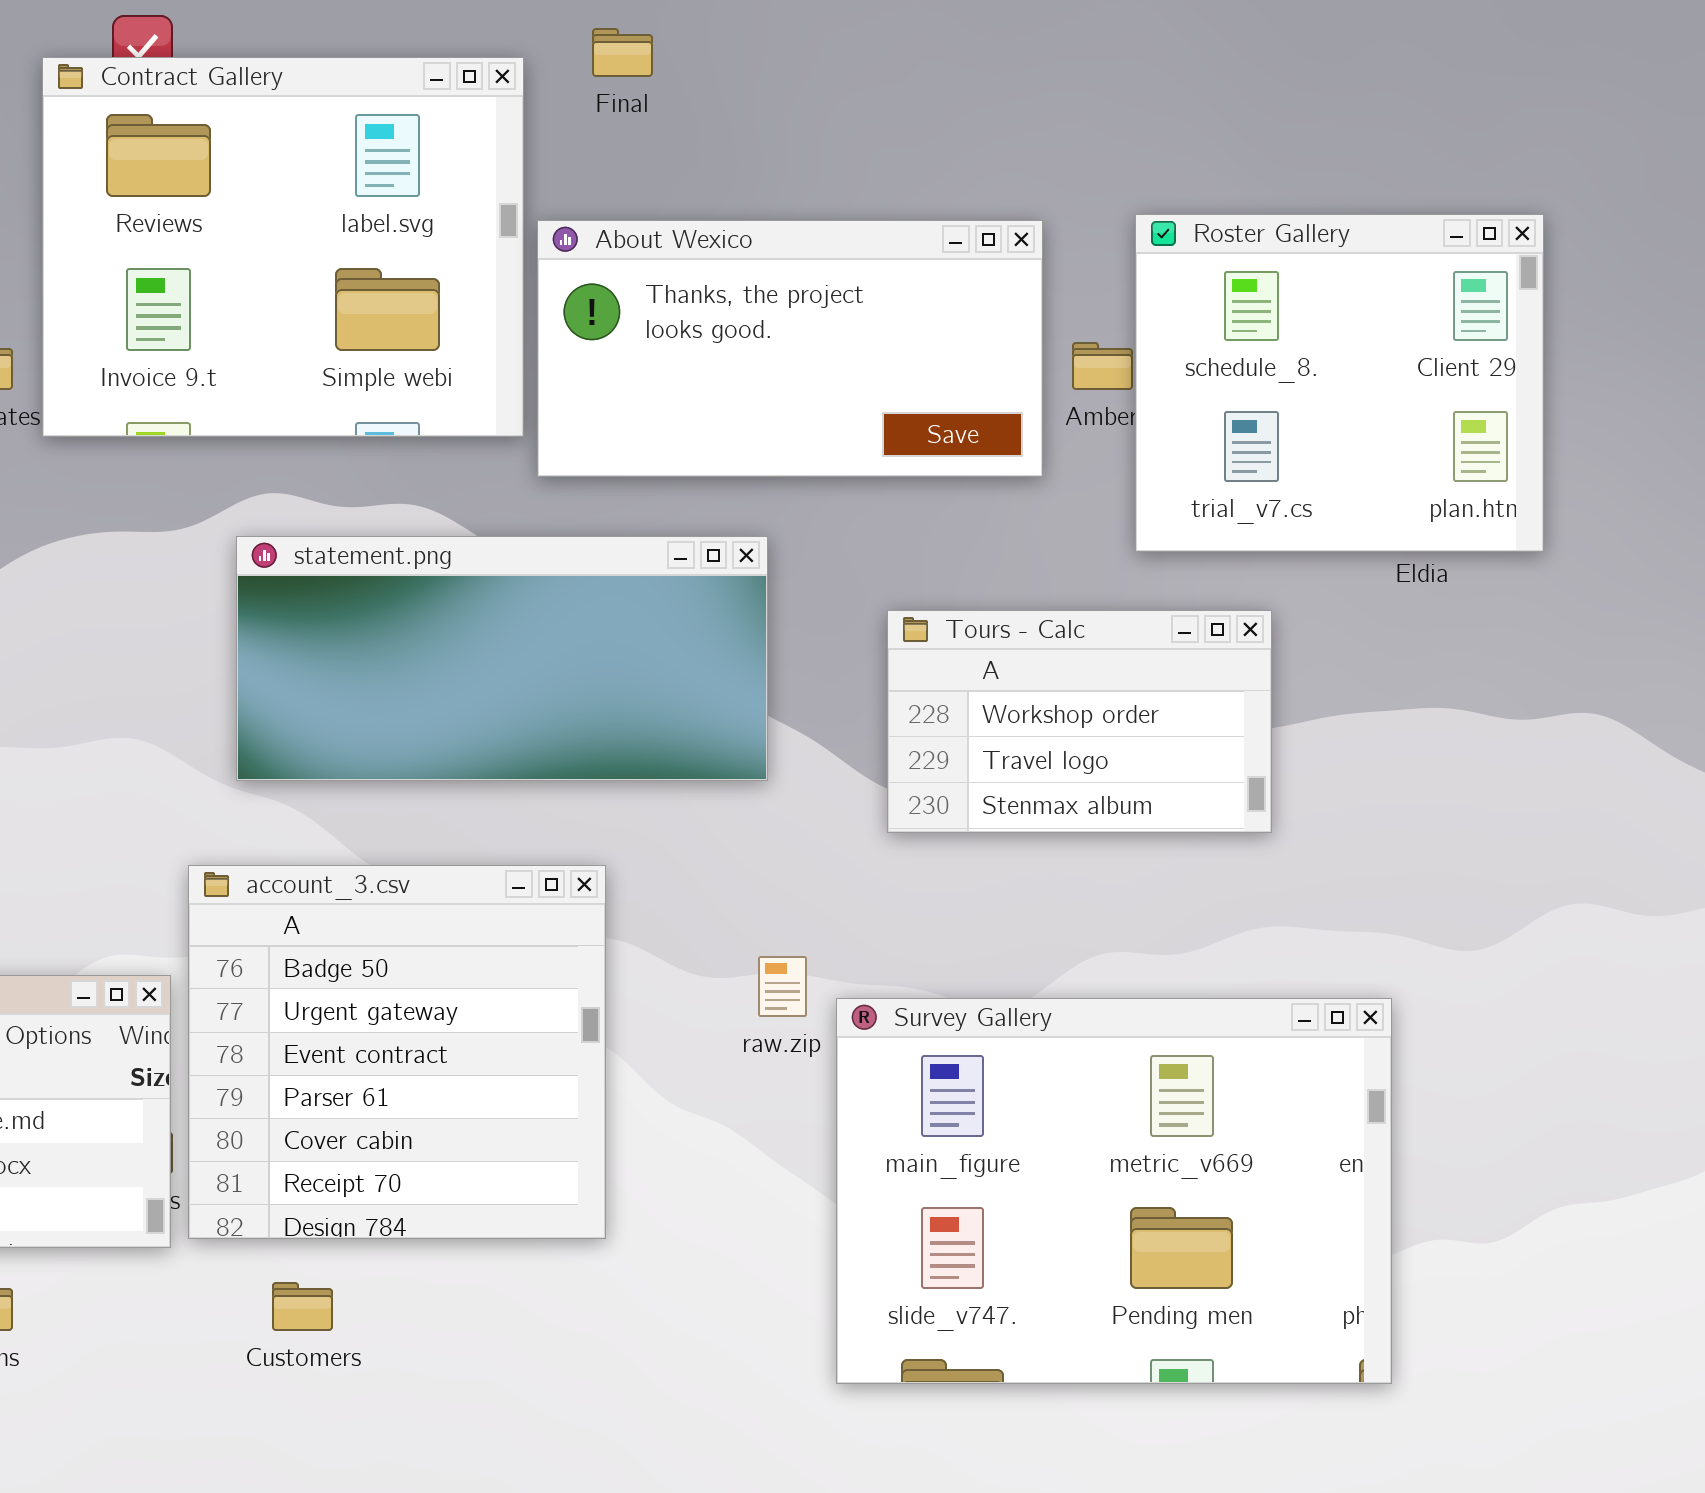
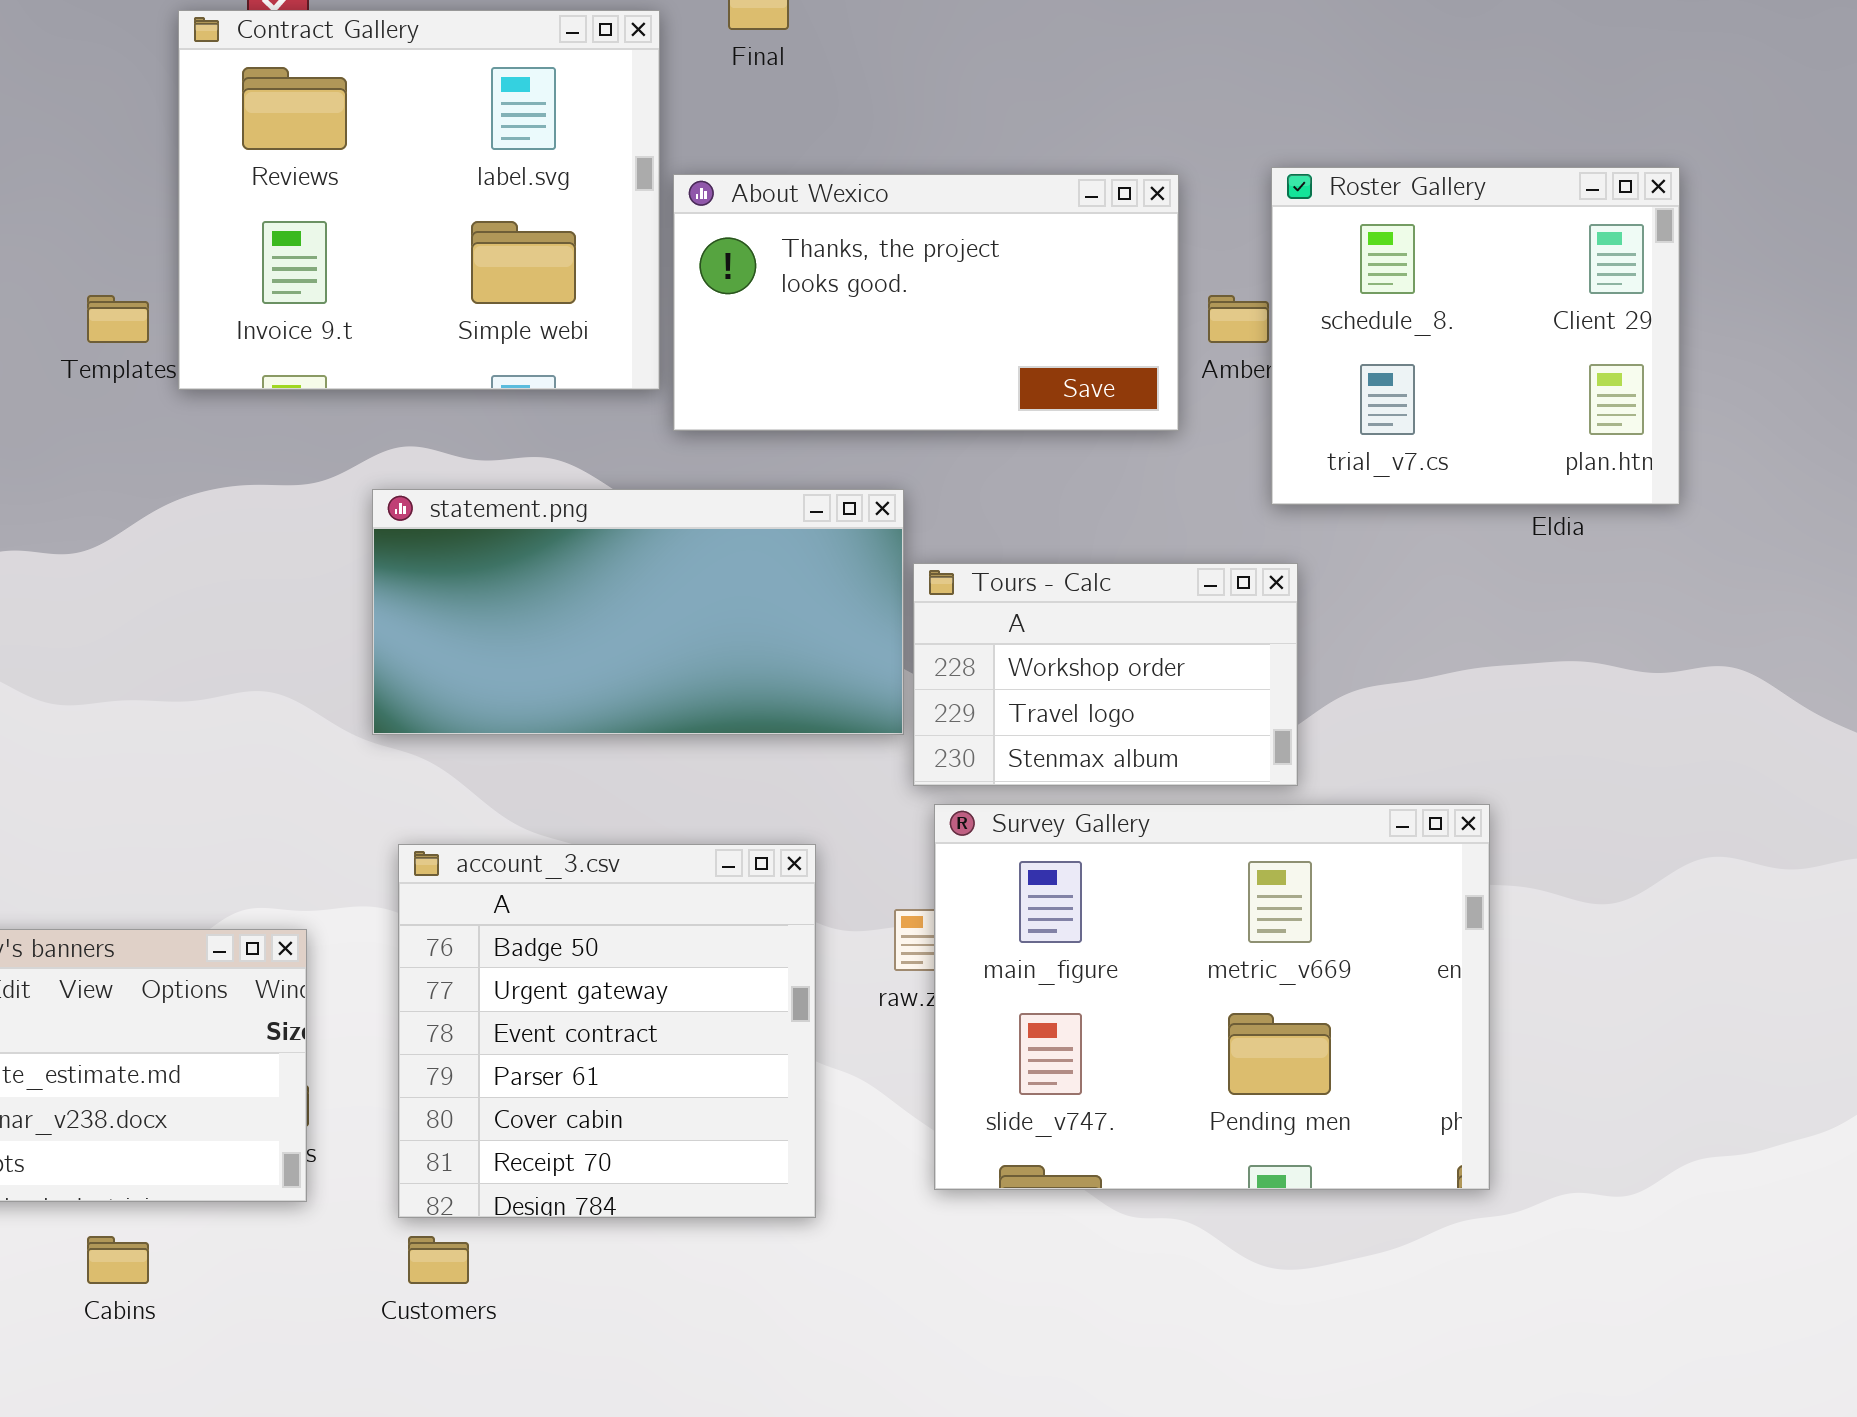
Tours - Calc: [887,610,1272,833] -> [913,563,1298,786], moved
account_3.csv: [188,865,606,1239] -> [398,844,816,1218], moved
Survey Gallery: [836,998,1392,1384] -> [934,804,1490,1190], moved

